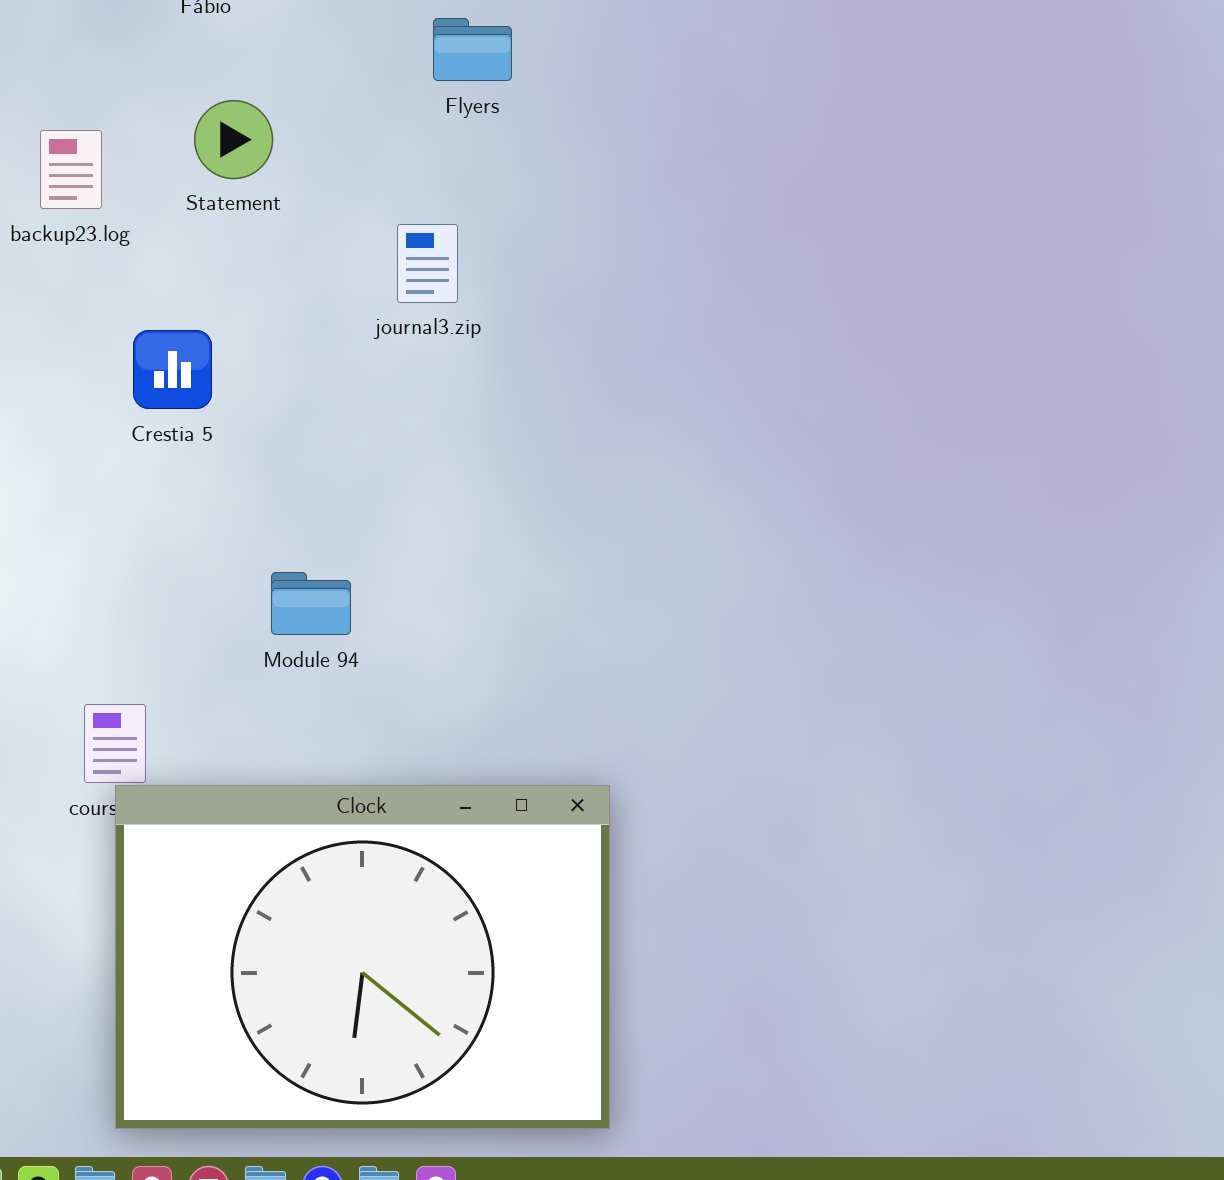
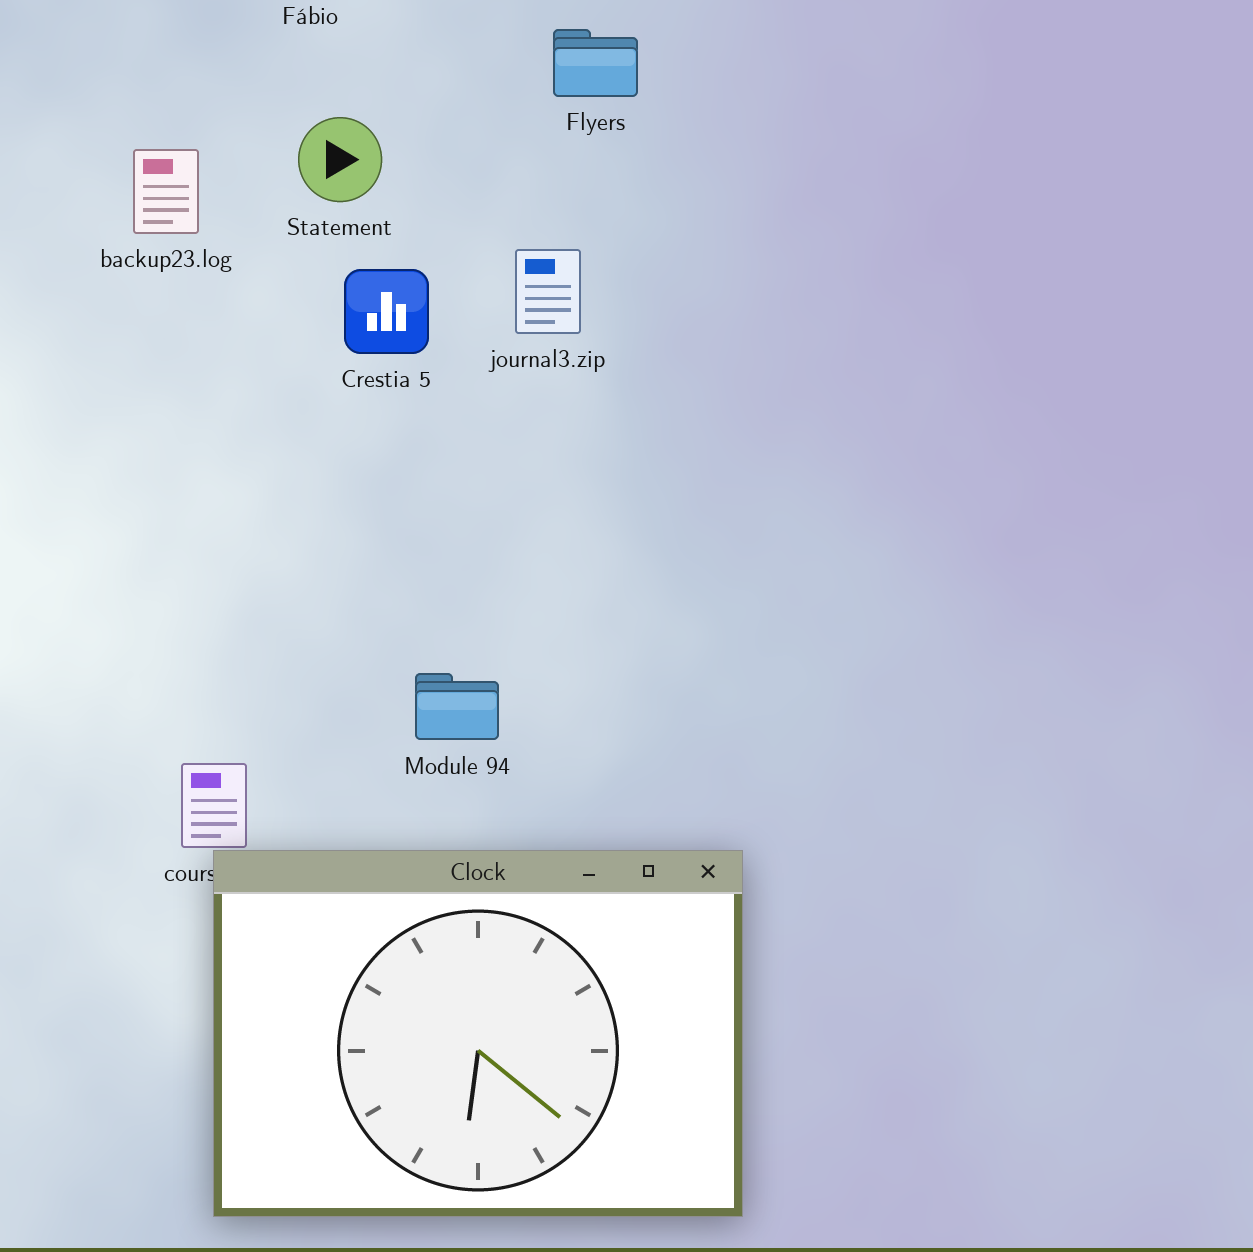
Crestia 5: [133,330,212,409] -> [344,269,429,354], moved
Module 94: [271,572,351,635] -> [415,673,499,740], moved

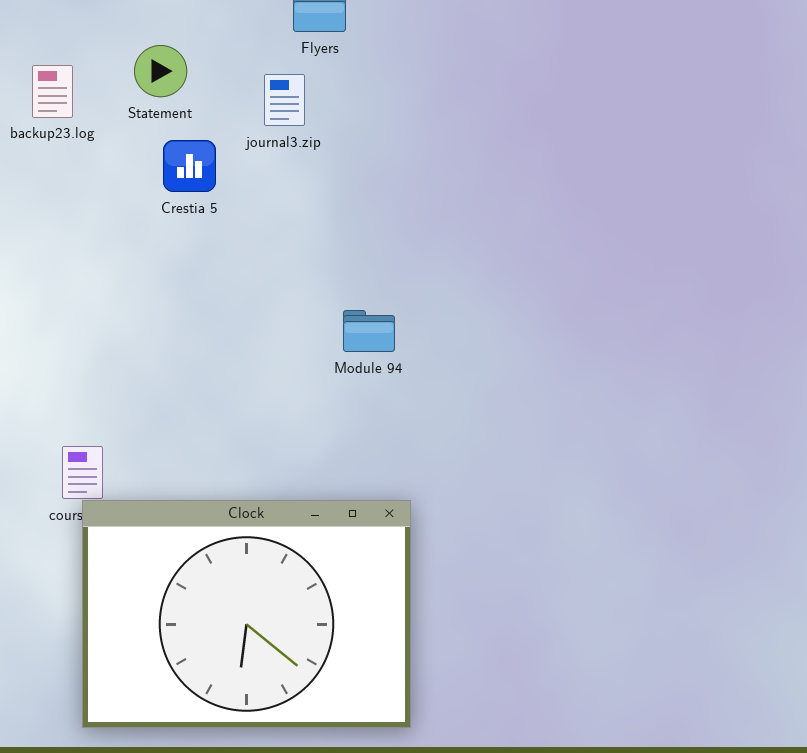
journal3.zip: [515,249,581,334] -> [264,74,305,126], moved
Module 94: [415,673,499,740] -> [343,310,395,352], moved

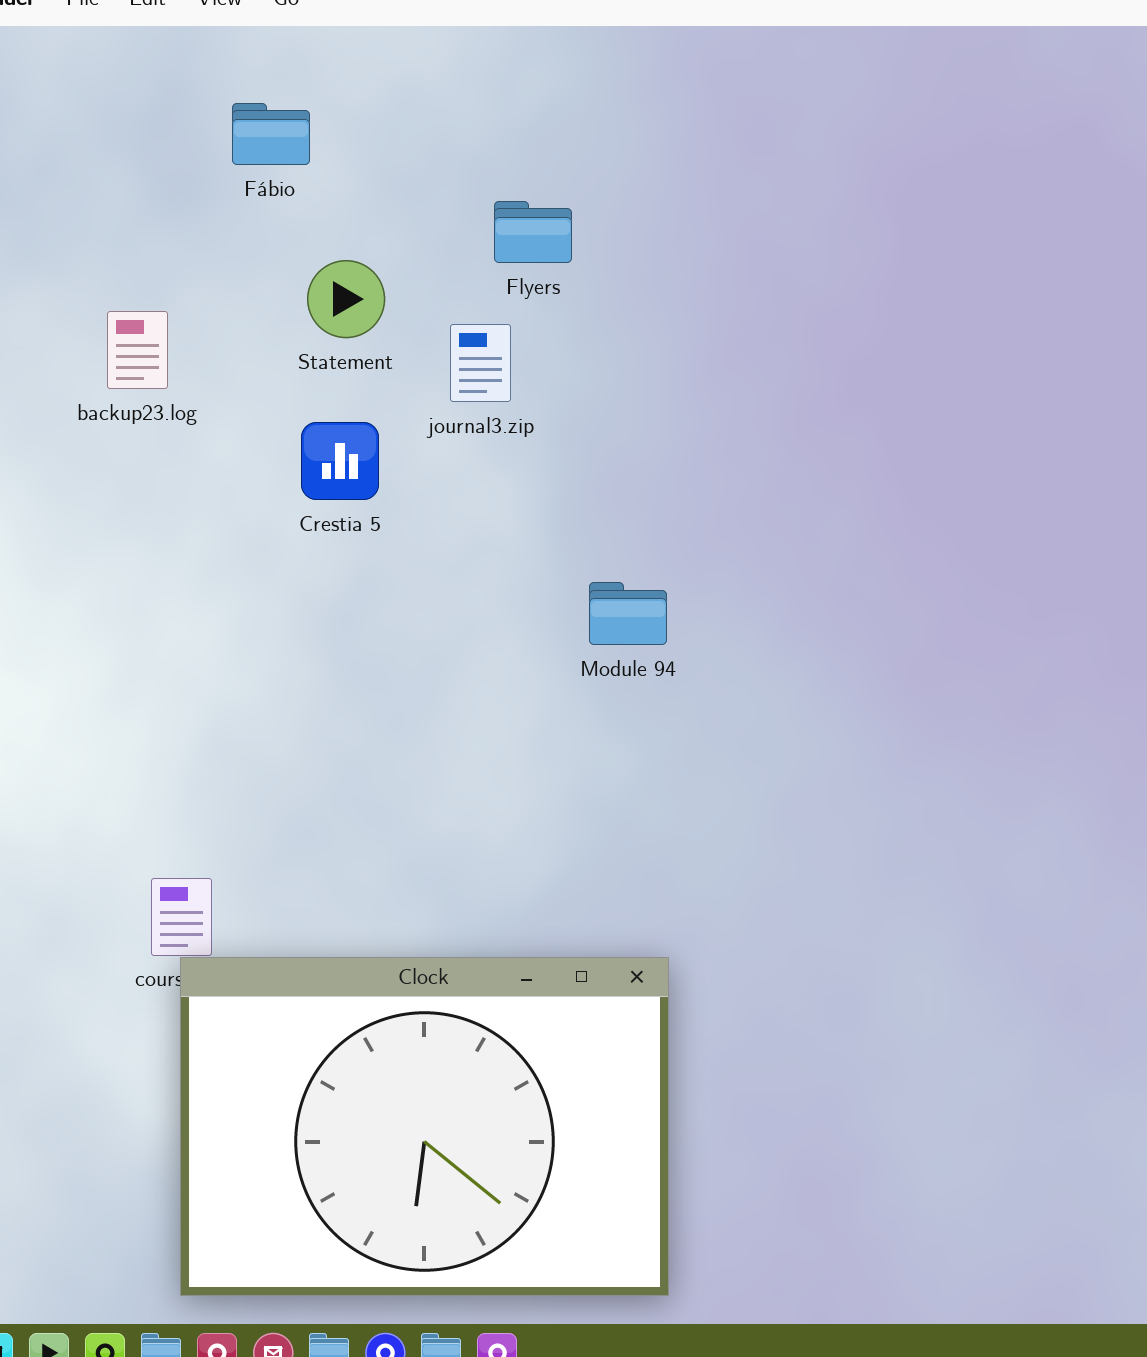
Statement: [134,45,187,97] -> [307,260,385,338], moved
Module 94: [343,310,395,352] -> [589,582,667,645], moved

